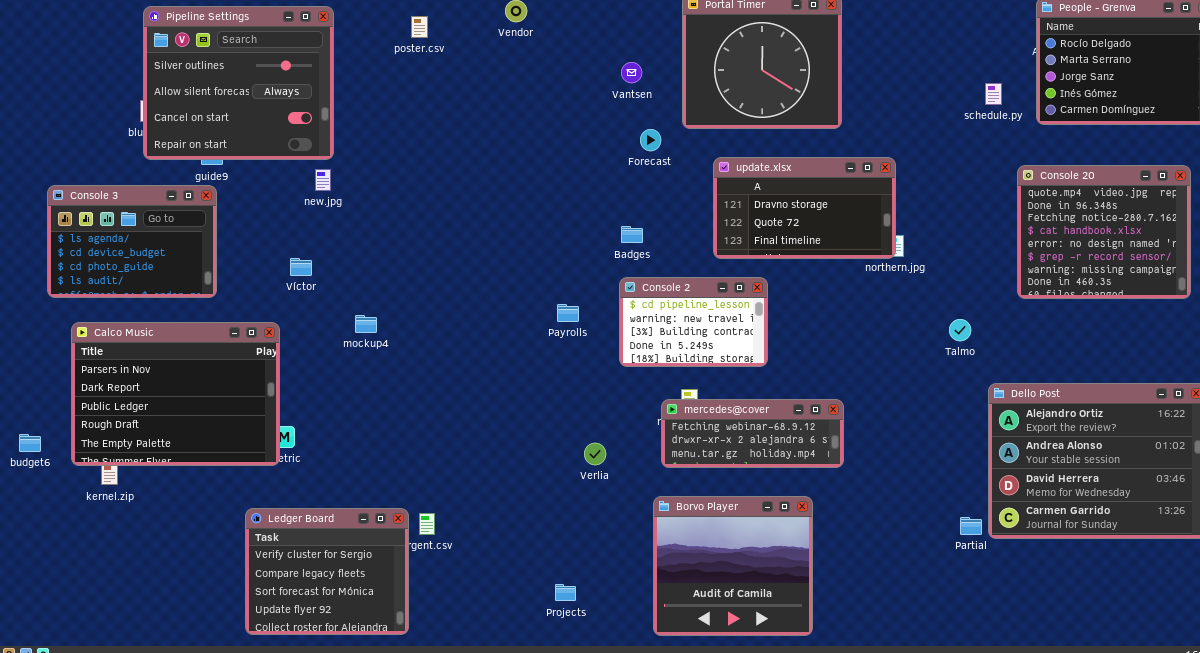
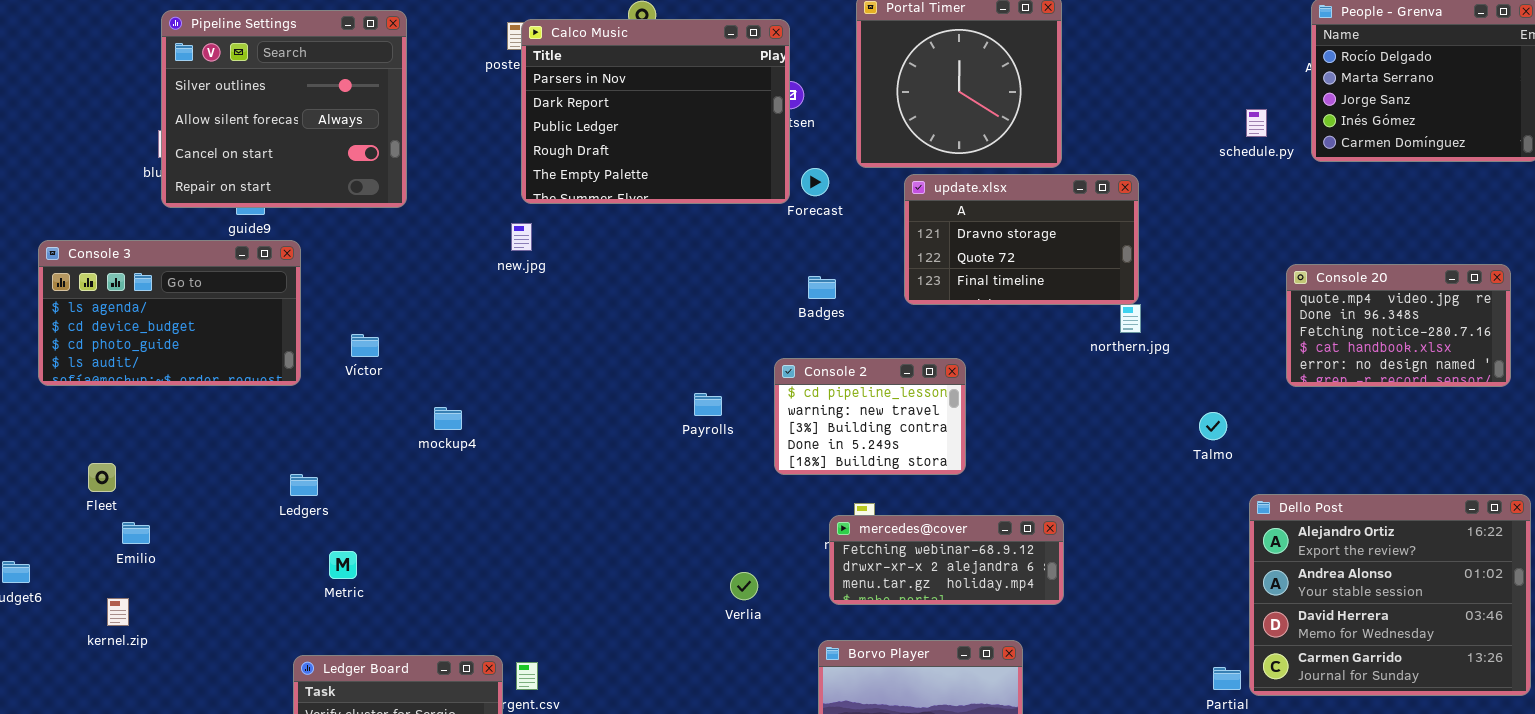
update.xlsx: [713,157,896,259] -> [904,174,1139,305], moved
Console 20: [1017,165,1191,299] -> [1286,264,1511,387], resized
new.jpg: [315,169,331,191] -> [511,223,532,251], moved
Console 3: [47,185,217,298] -> [38,240,301,386], resized
Badges: [621,226,643,243] -> [808,276,836,299], moved
Calco Music: [71,322,280,466] -> [521,19,790,204], moved

